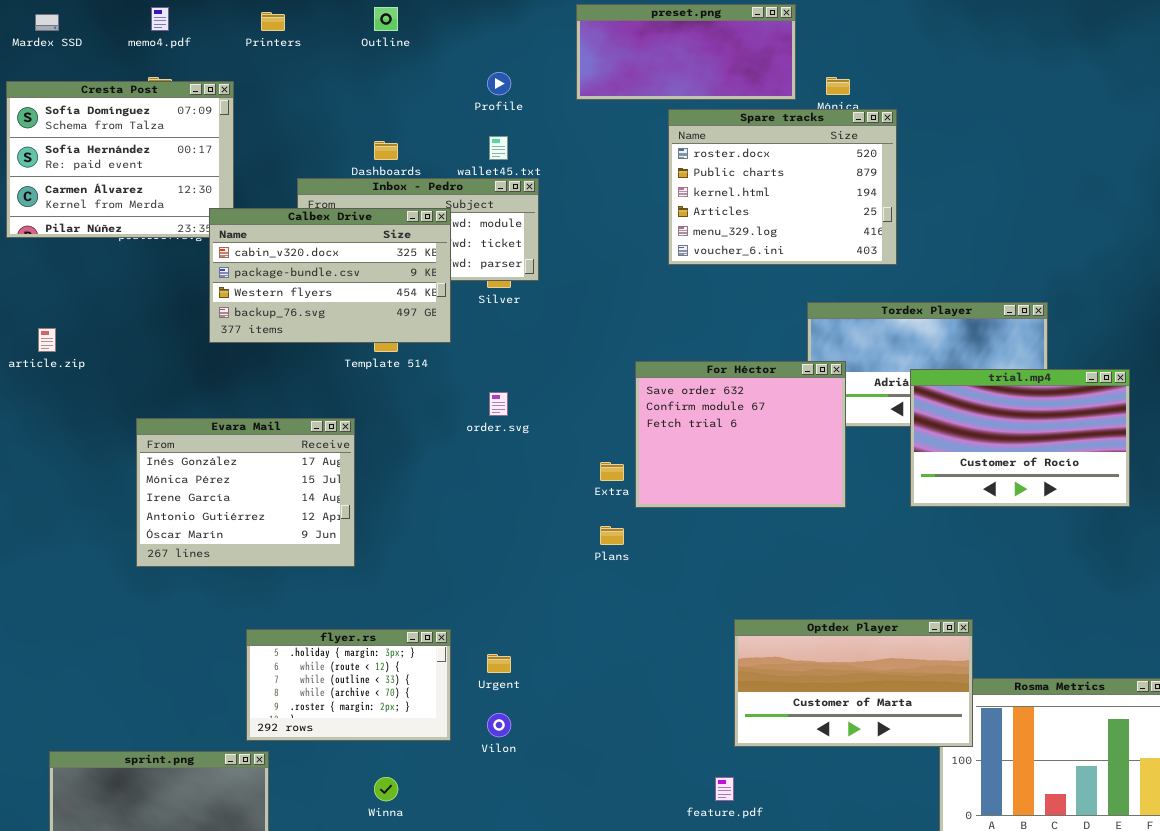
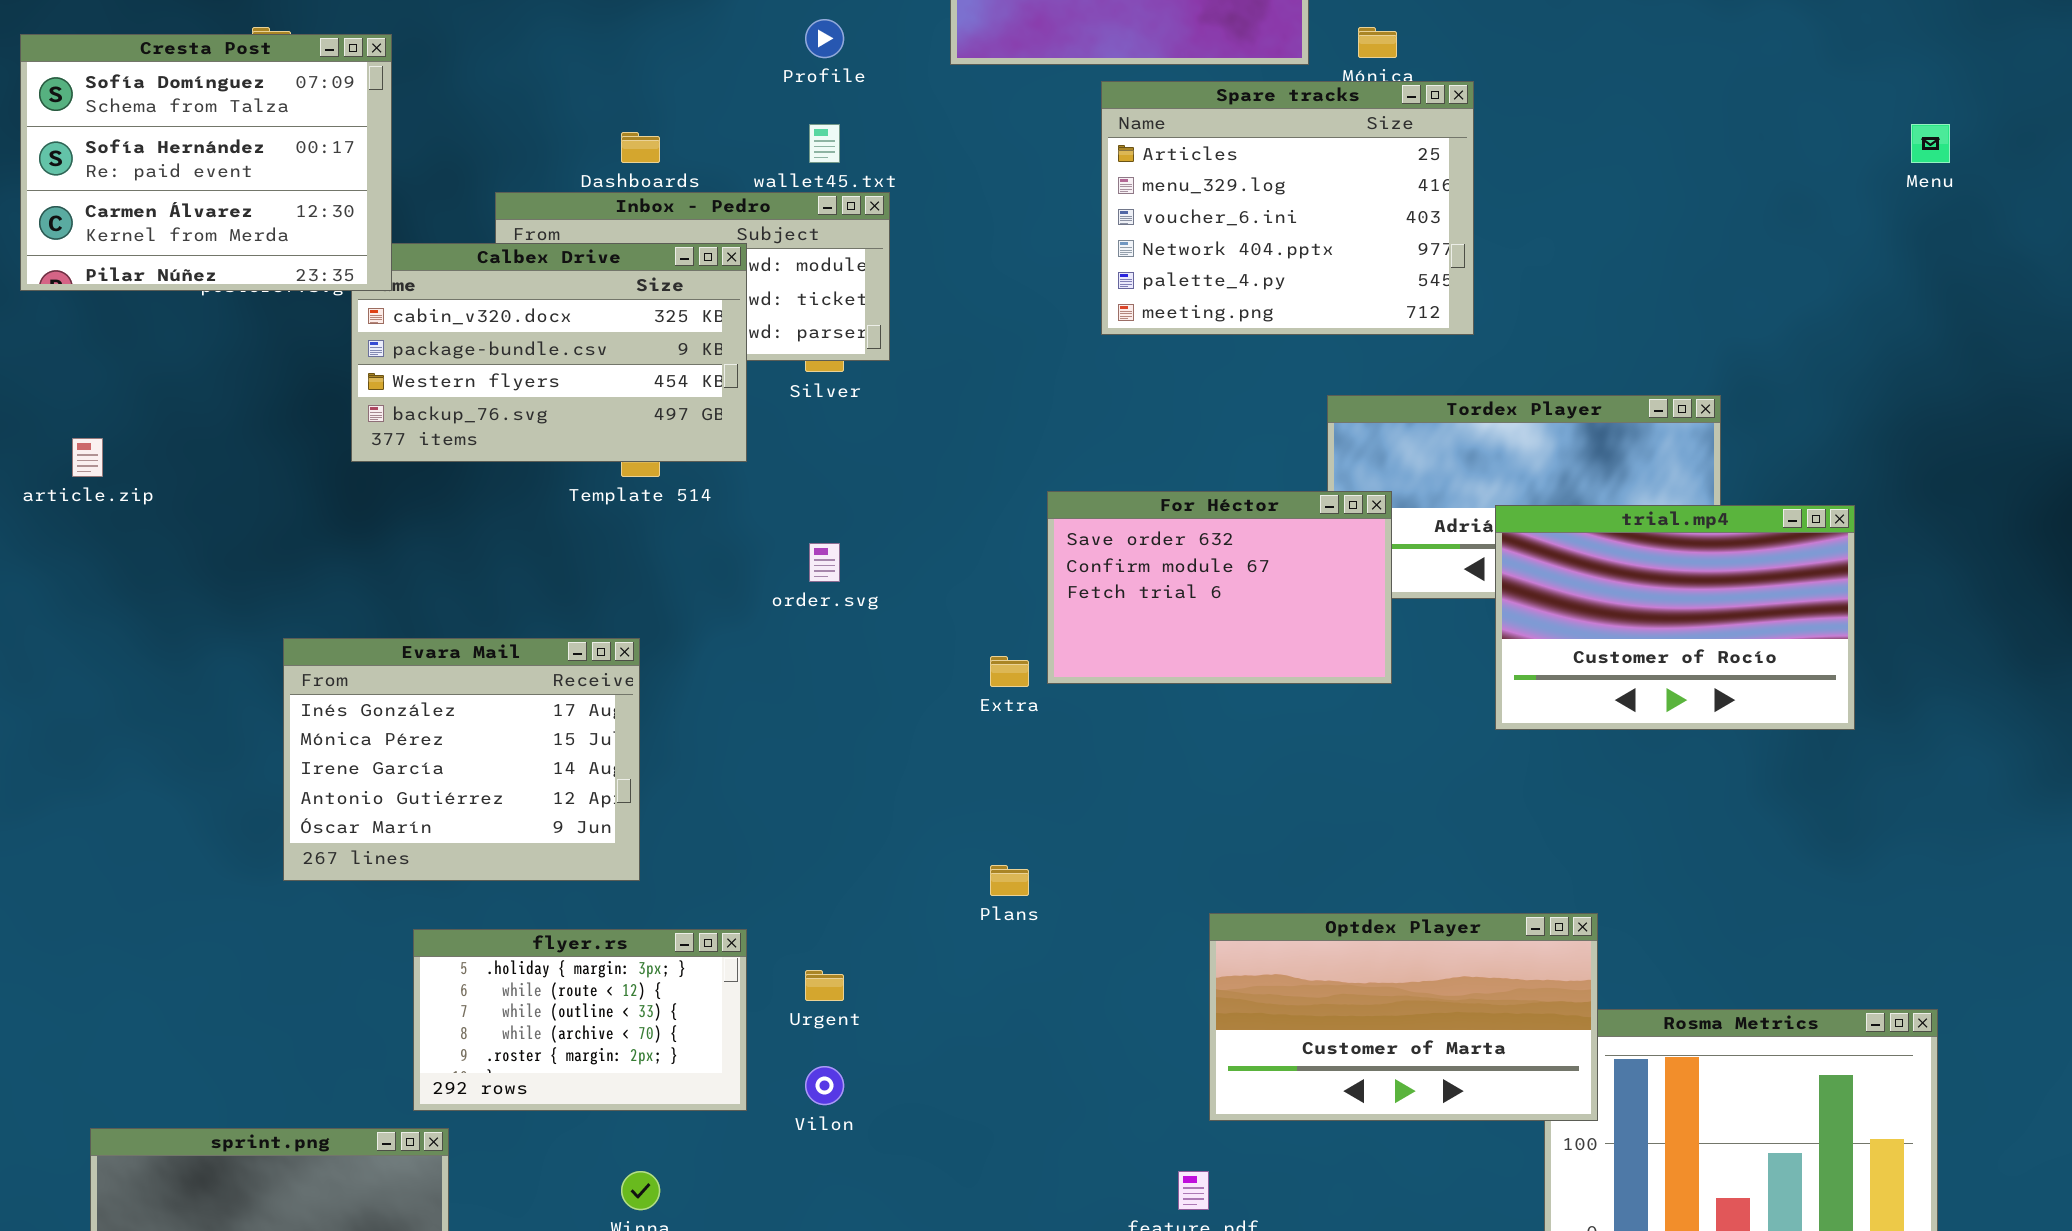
Cresta Post: [6,81,234,238] -> [20,34,392,291], raised
Spare tracks: [668,109,897,265] -> [1101,81,1474,335], scrolled down 3 rows
For Héctor: [635,361,846,508] -> [1047,491,1392,684], resized
Evara Mail: [136,418,355,567] -> [283,638,640,881], moved
Plans: [600,526,624,545] -> [990,865,1029,896], moved

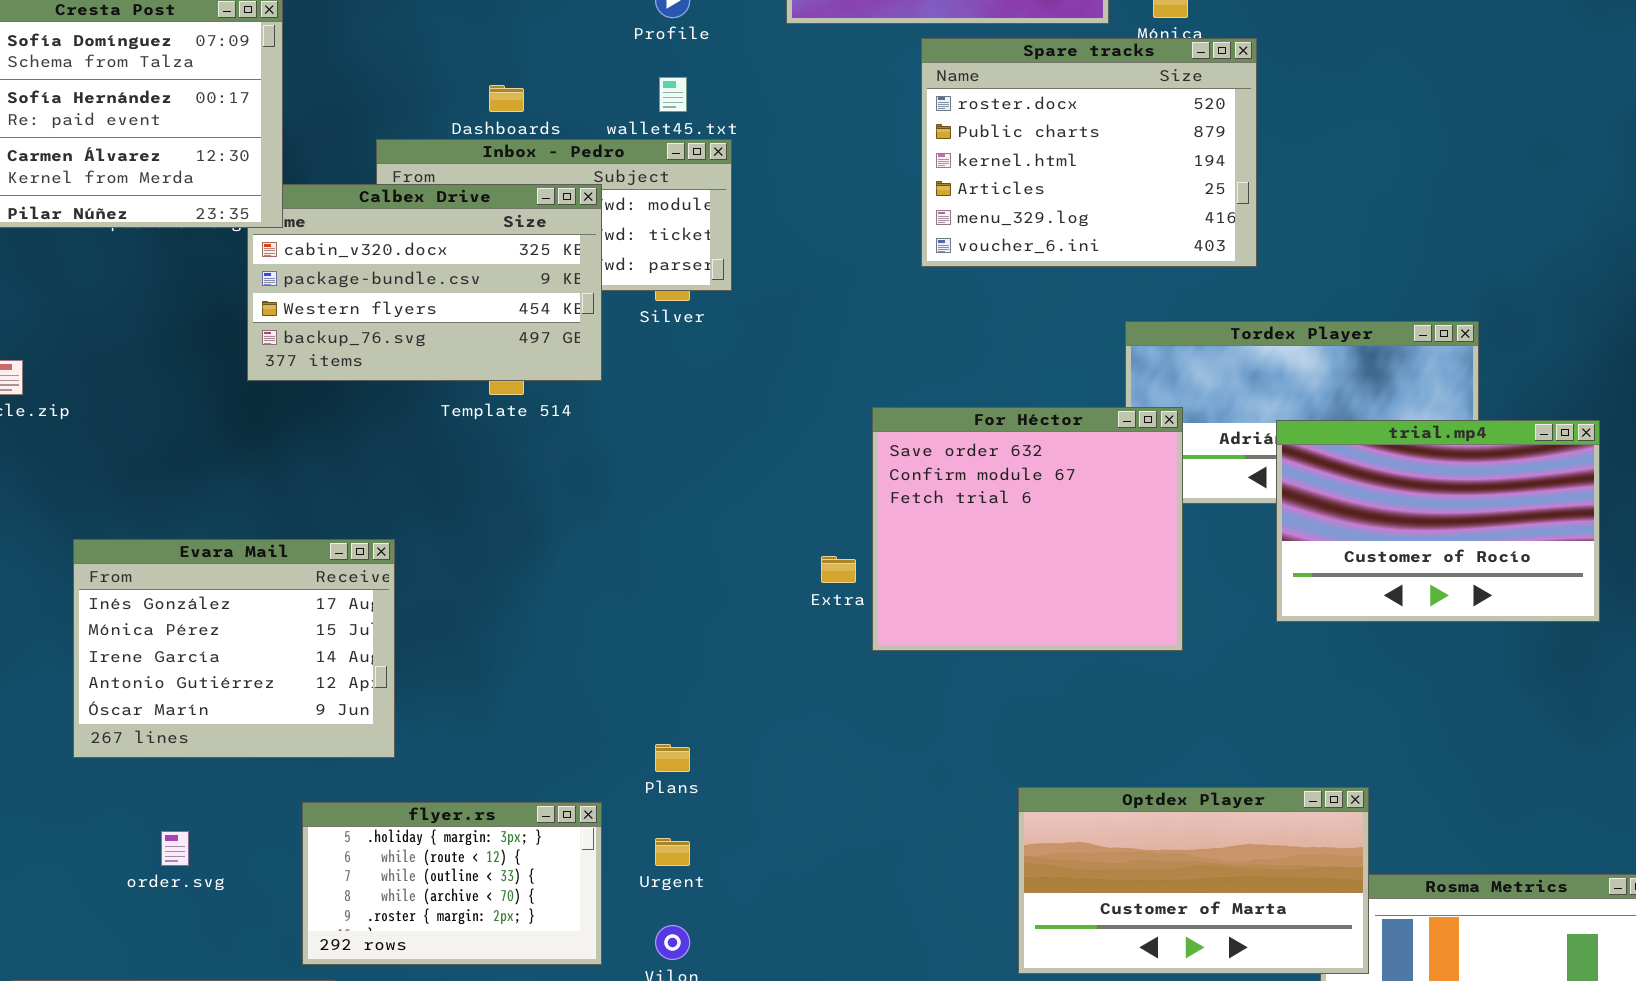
Spare tracks: [1101,81,1474,335] -> [921,38,1257,267], scrolled up 3 rows
For Héctor: [1047,491,1392,684] -> [872,407,1183,651], resized
order.svg: [809,543,840,582] -> [161,831,189,866], moved
Evara Mail: [283,638,640,881] -> [73,539,395,758], moved
Plans: [990,865,1029,896] -> [655,744,690,772], moved

